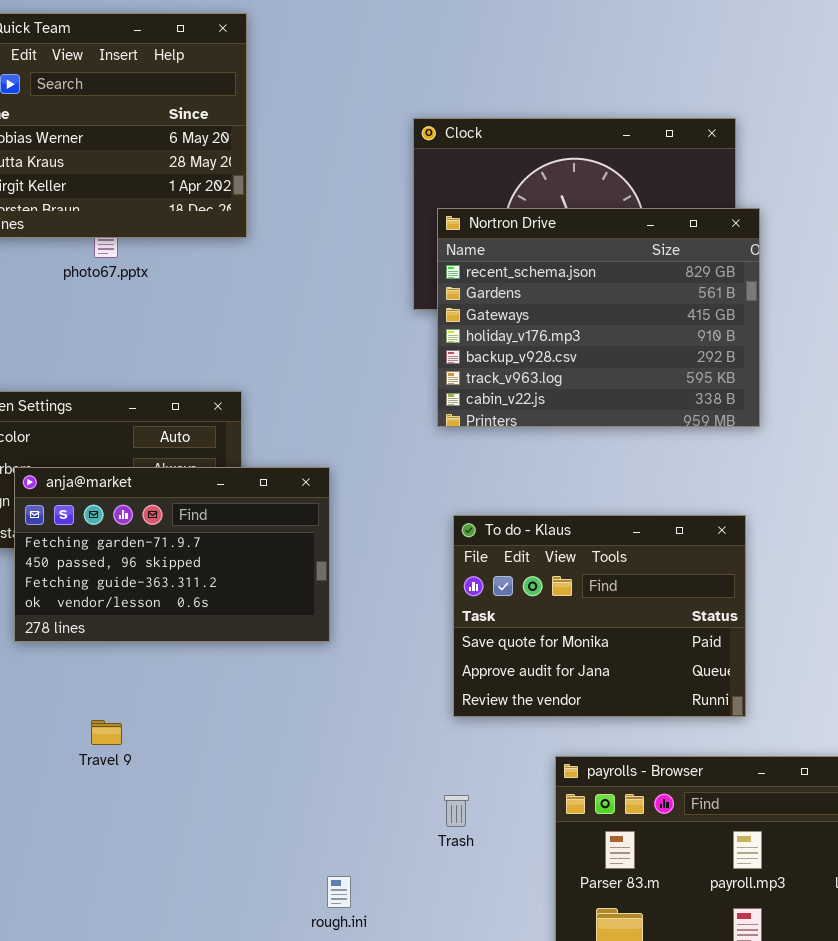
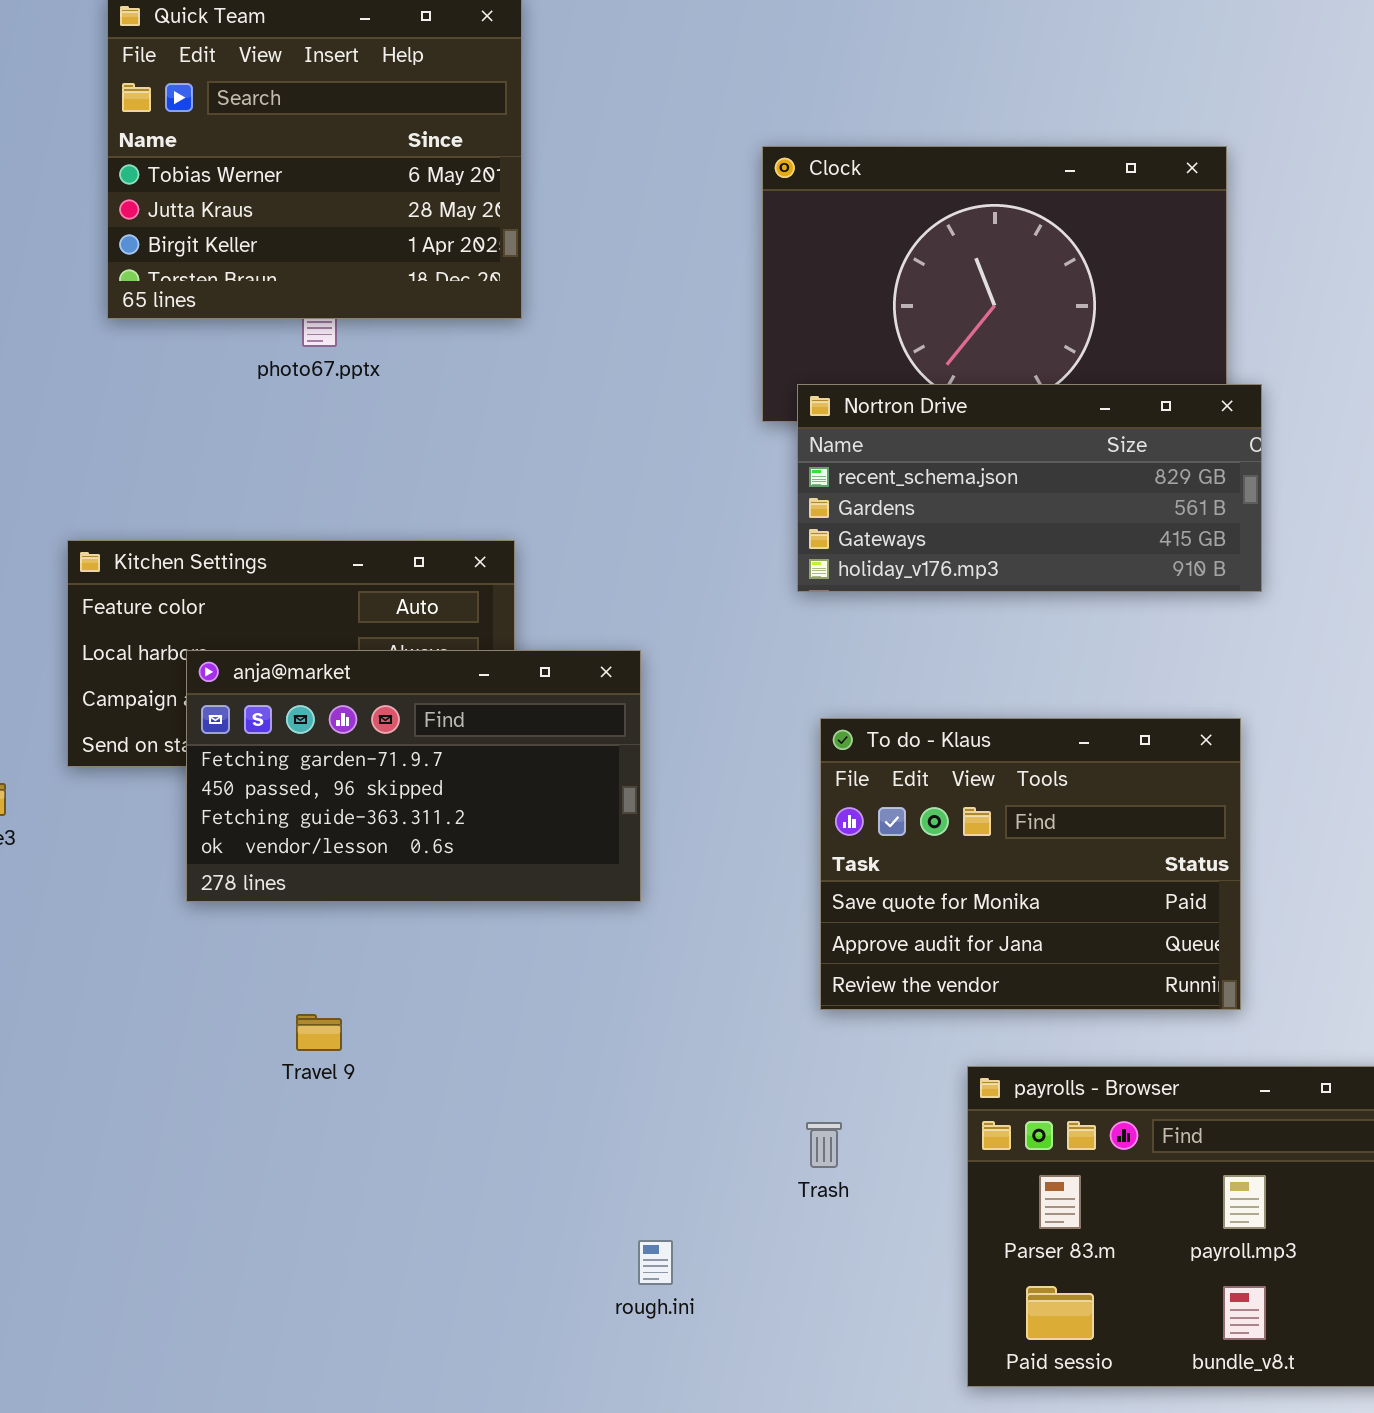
Nortron Drive: [437,208,760,427] -> [797,384,1262,592], resized

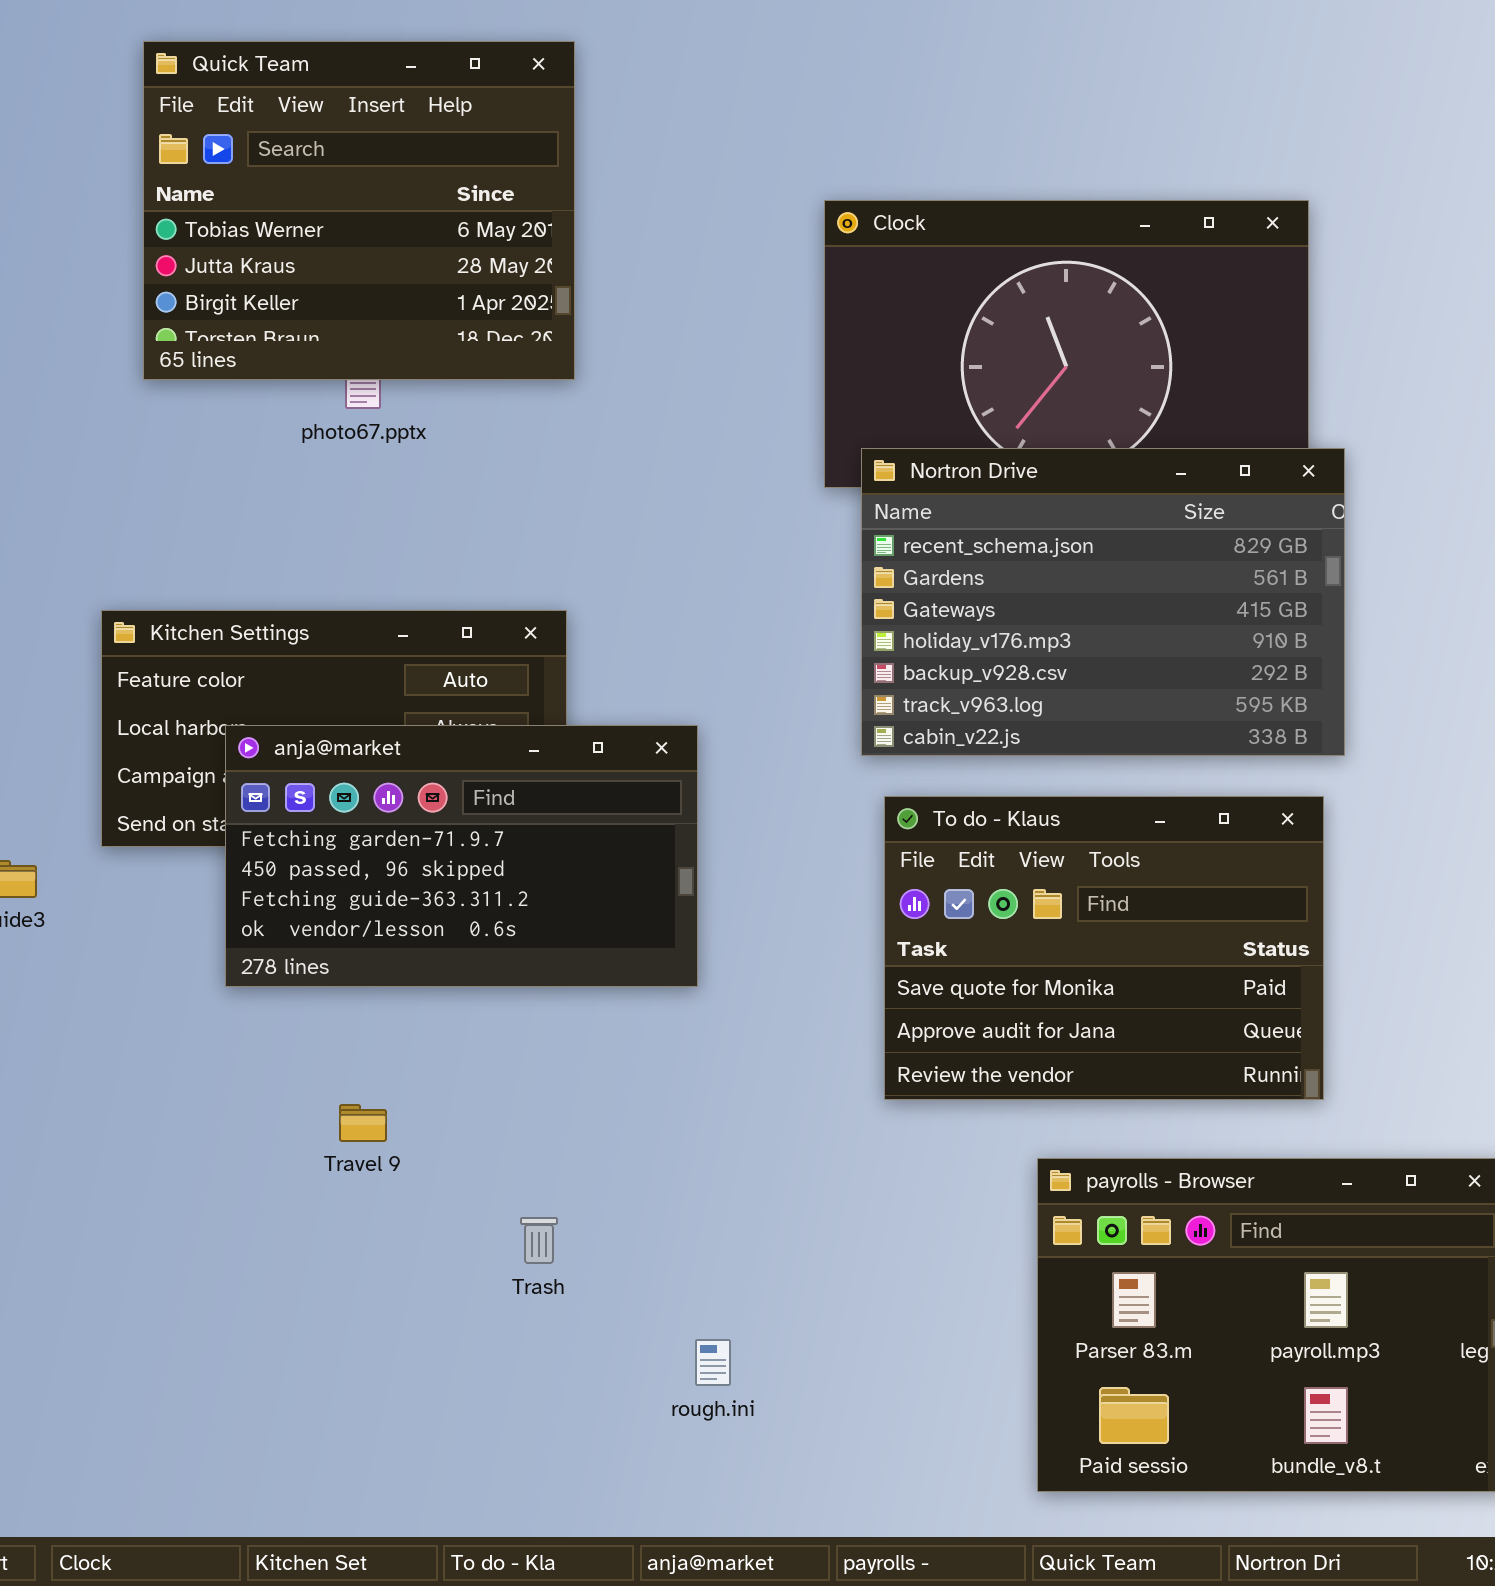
Nortron Drive: [797,384,1262,592] -> [861,448,1345,756], resized
Trash: [806,1122,842,1168] -> [520,1217,558,1264], moved

